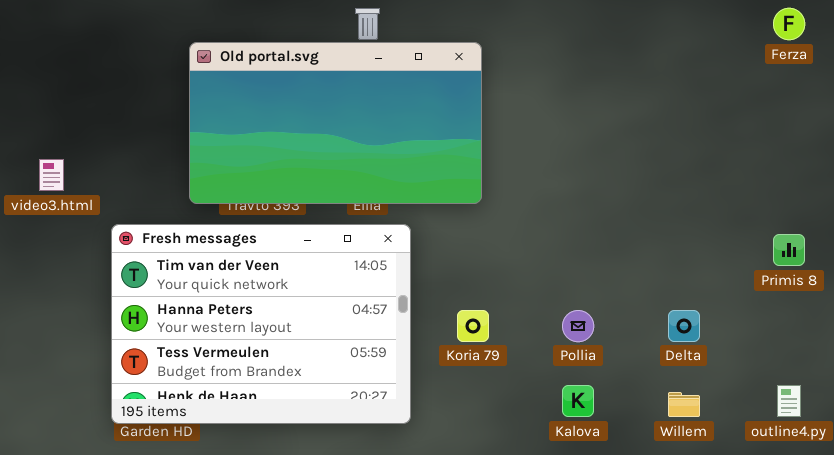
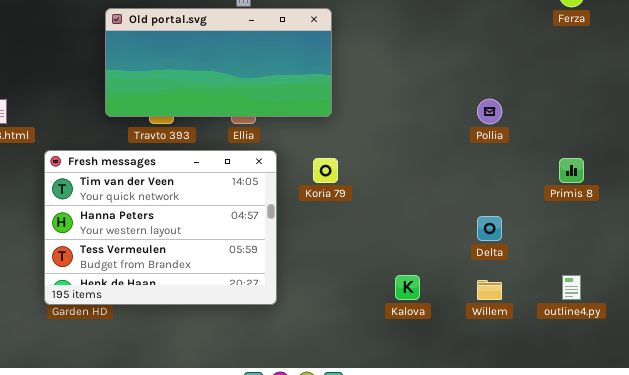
Old portal.svg: [189,42,482,204] -> [105,8,332,117], resized
Koria 79: [457,310,489,342] -> [313,158,338,183], moved
Pollia: [562,310,594,342] -> [477,99,502,124], moved

